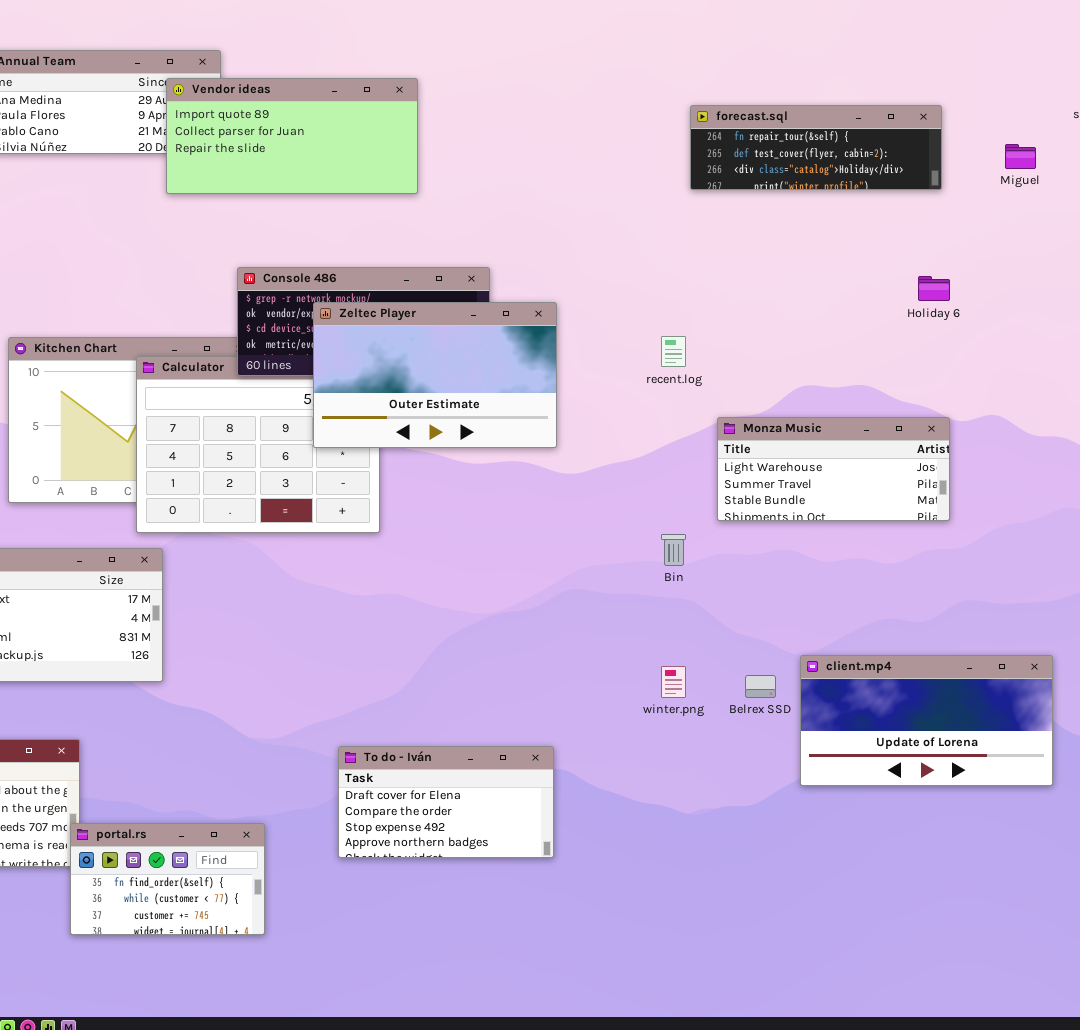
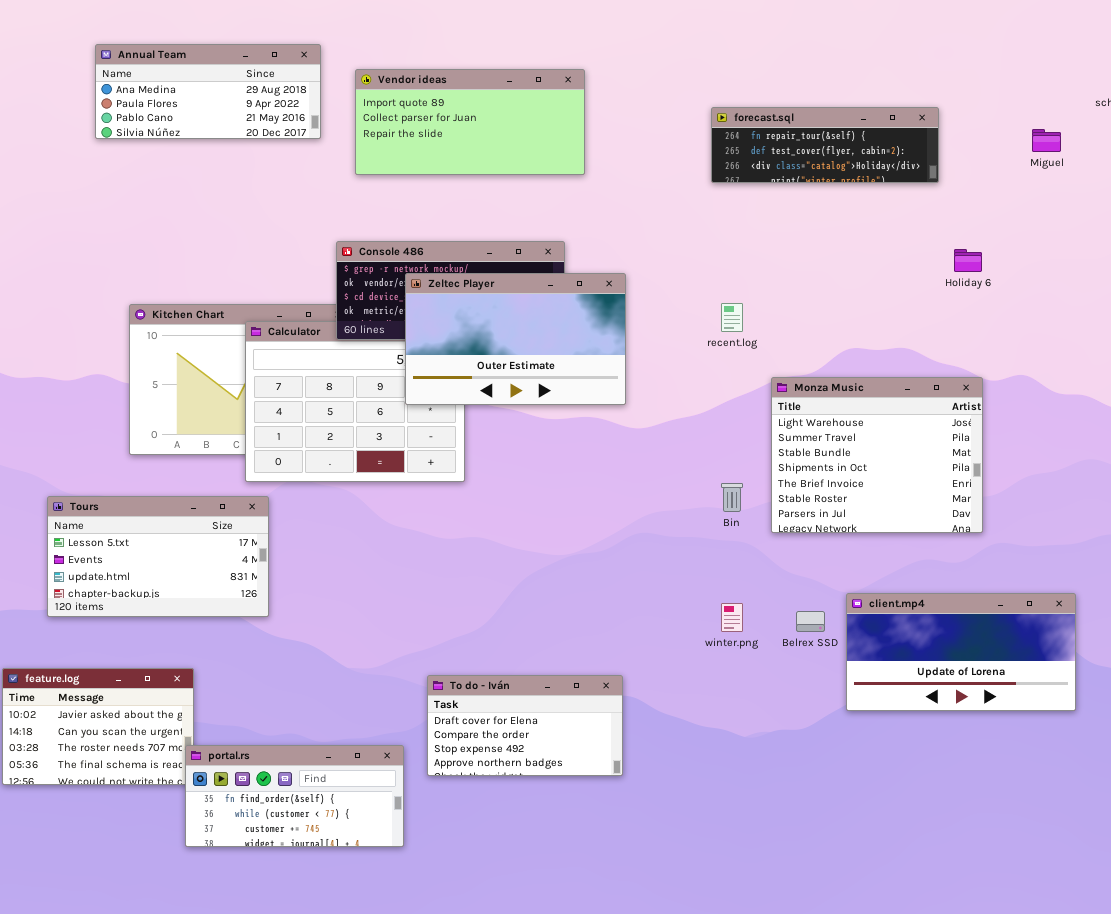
Vendor ideas: [166,78,418,194] -> [355,69,585,175], moved
forecast.sql: [690,105,942,190] -> [711,107,939,183], moved
Monza Music: [717,417,950,521] -> [771,377,983,533], resized
portal.rs: [70,823,265,935] -> [185,745,404,847], resized

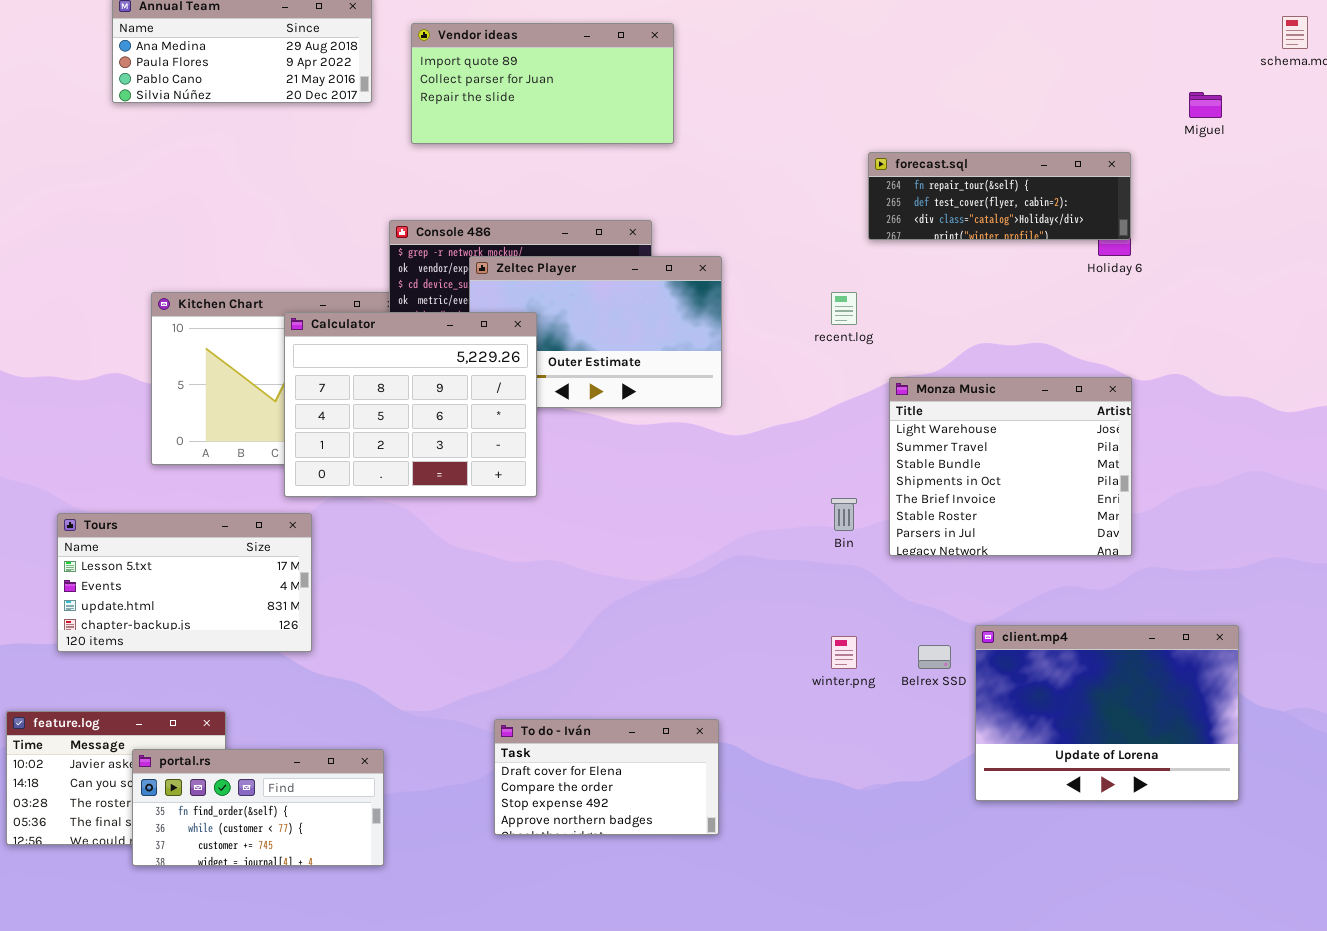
forecast.sql: [711,107,939,183] -> [868,152,1131,240], moved
Calculator: [245,321,465,482] -> [284,312,537,497], raised
client.mp4: [846,593,1076,711] -> [975,625,1239,801], resized
portal.rs: [185,745,404,847] -> [132,749,384,866], moved

